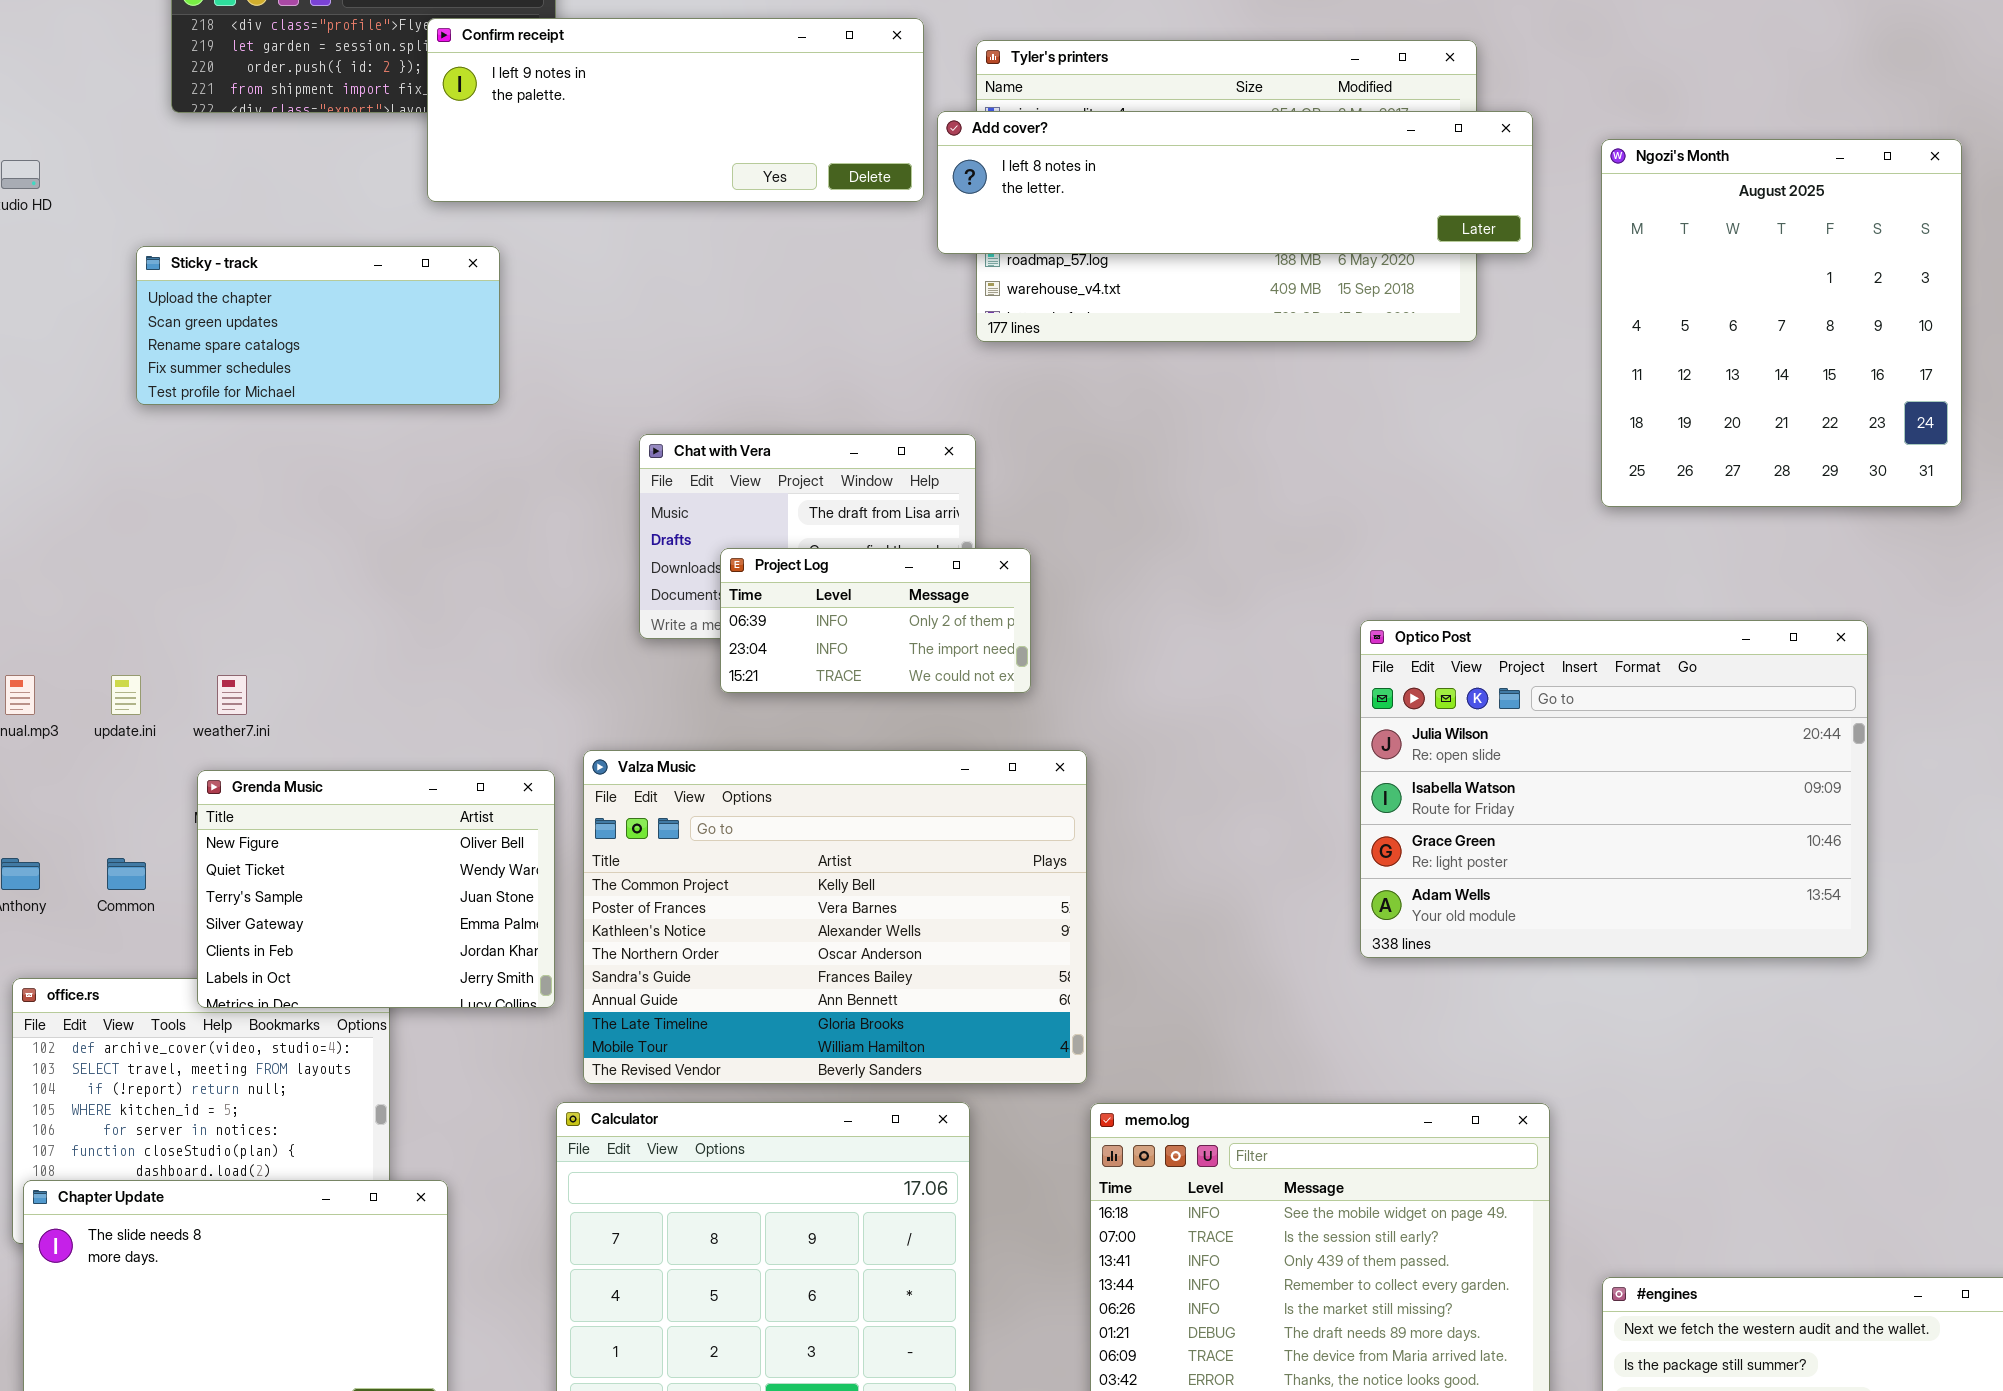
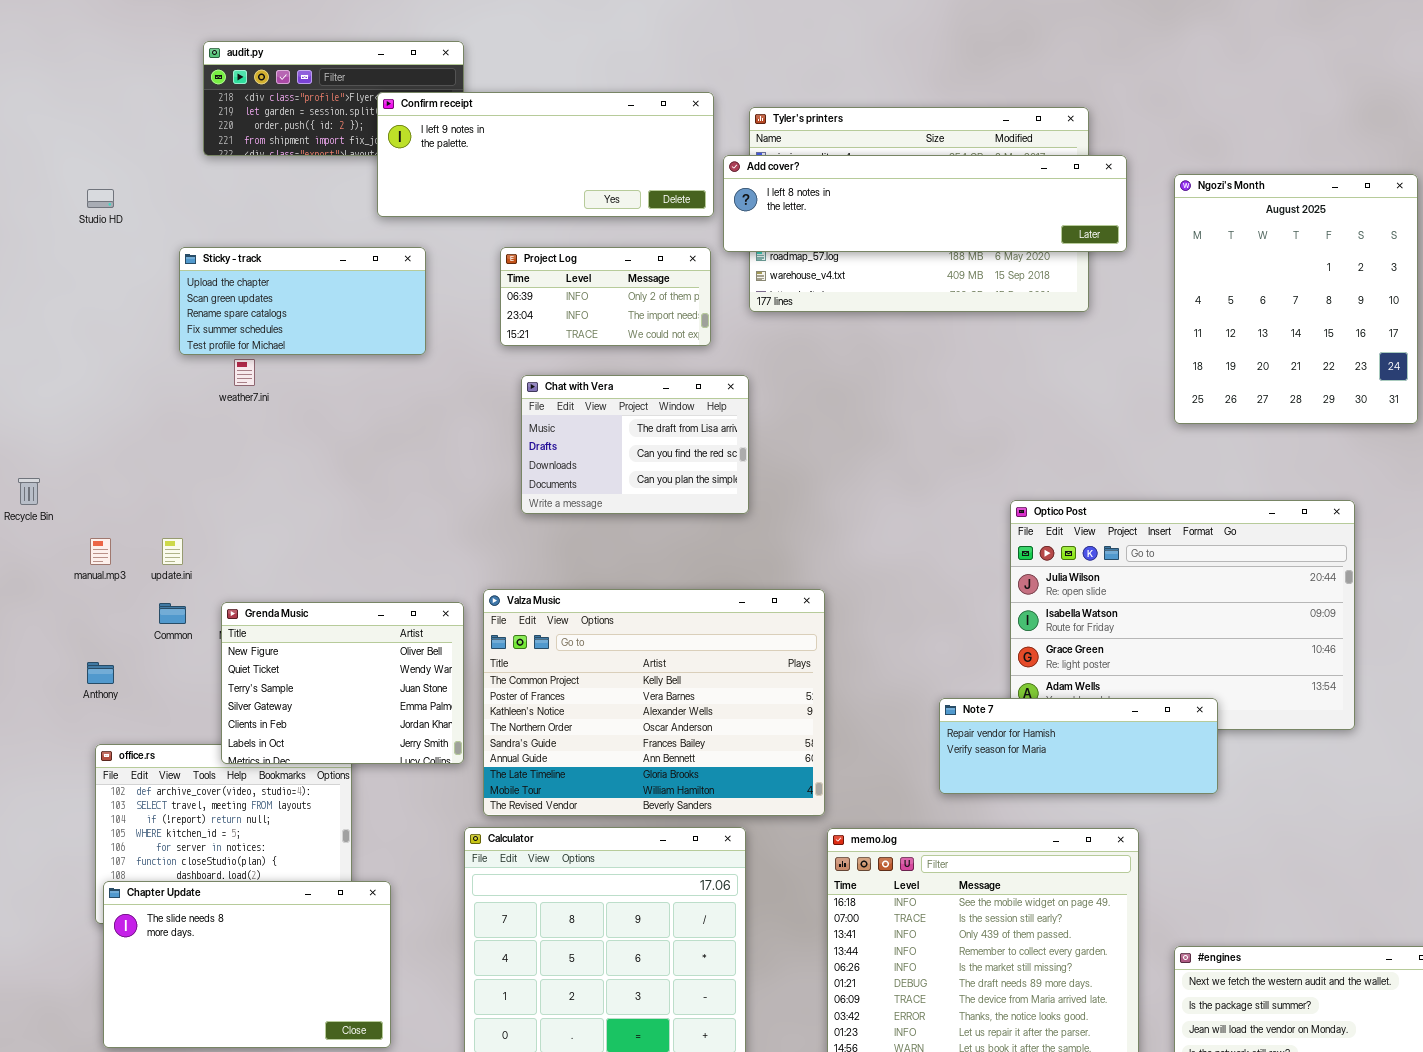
Project Log: [720,548,1031,693] -> [500,247,711,346], moved
weather7.ini: [217,675,247,715] -> [234,359,255,386], moved
Common: [107,858,146,890] -> [159,603,186,624], moved
Note 7: none -> [939,698,1218,794], opened

